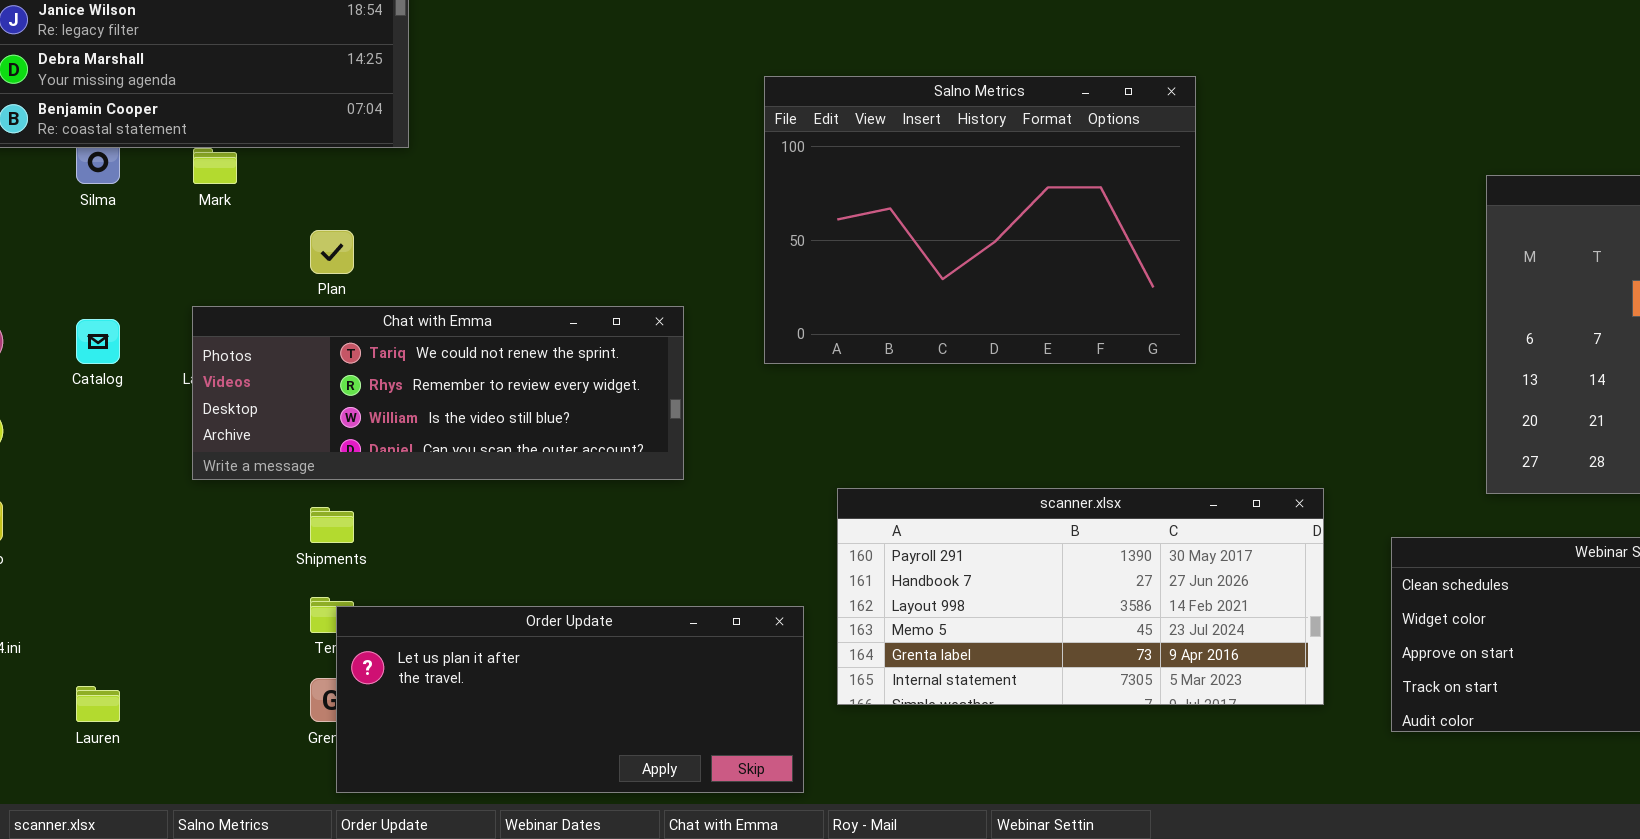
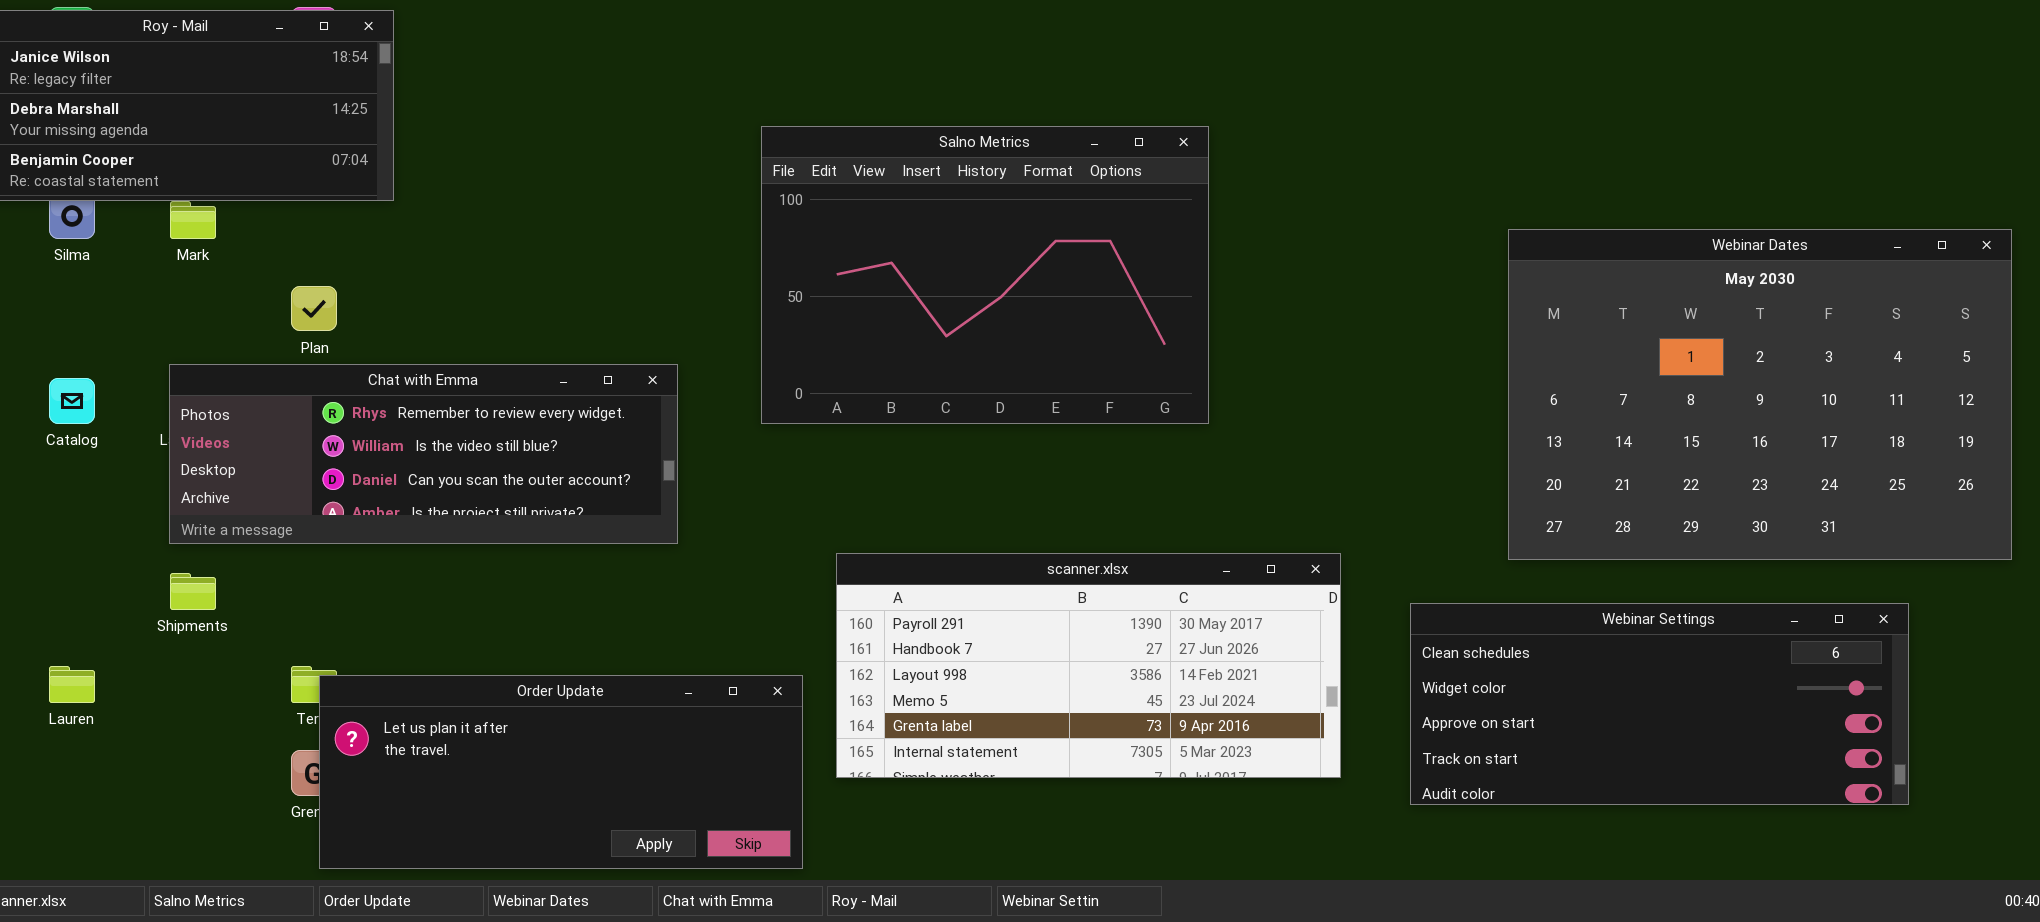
Chat with Emma: [192,306,684,480] -> [169,364,678,544], scrolled down 1 row
Shipments: [310,507,354,543] -> [170,573,216,610], moved
Lauren: [76,686,120,722] -> [49,666,95,703], moved

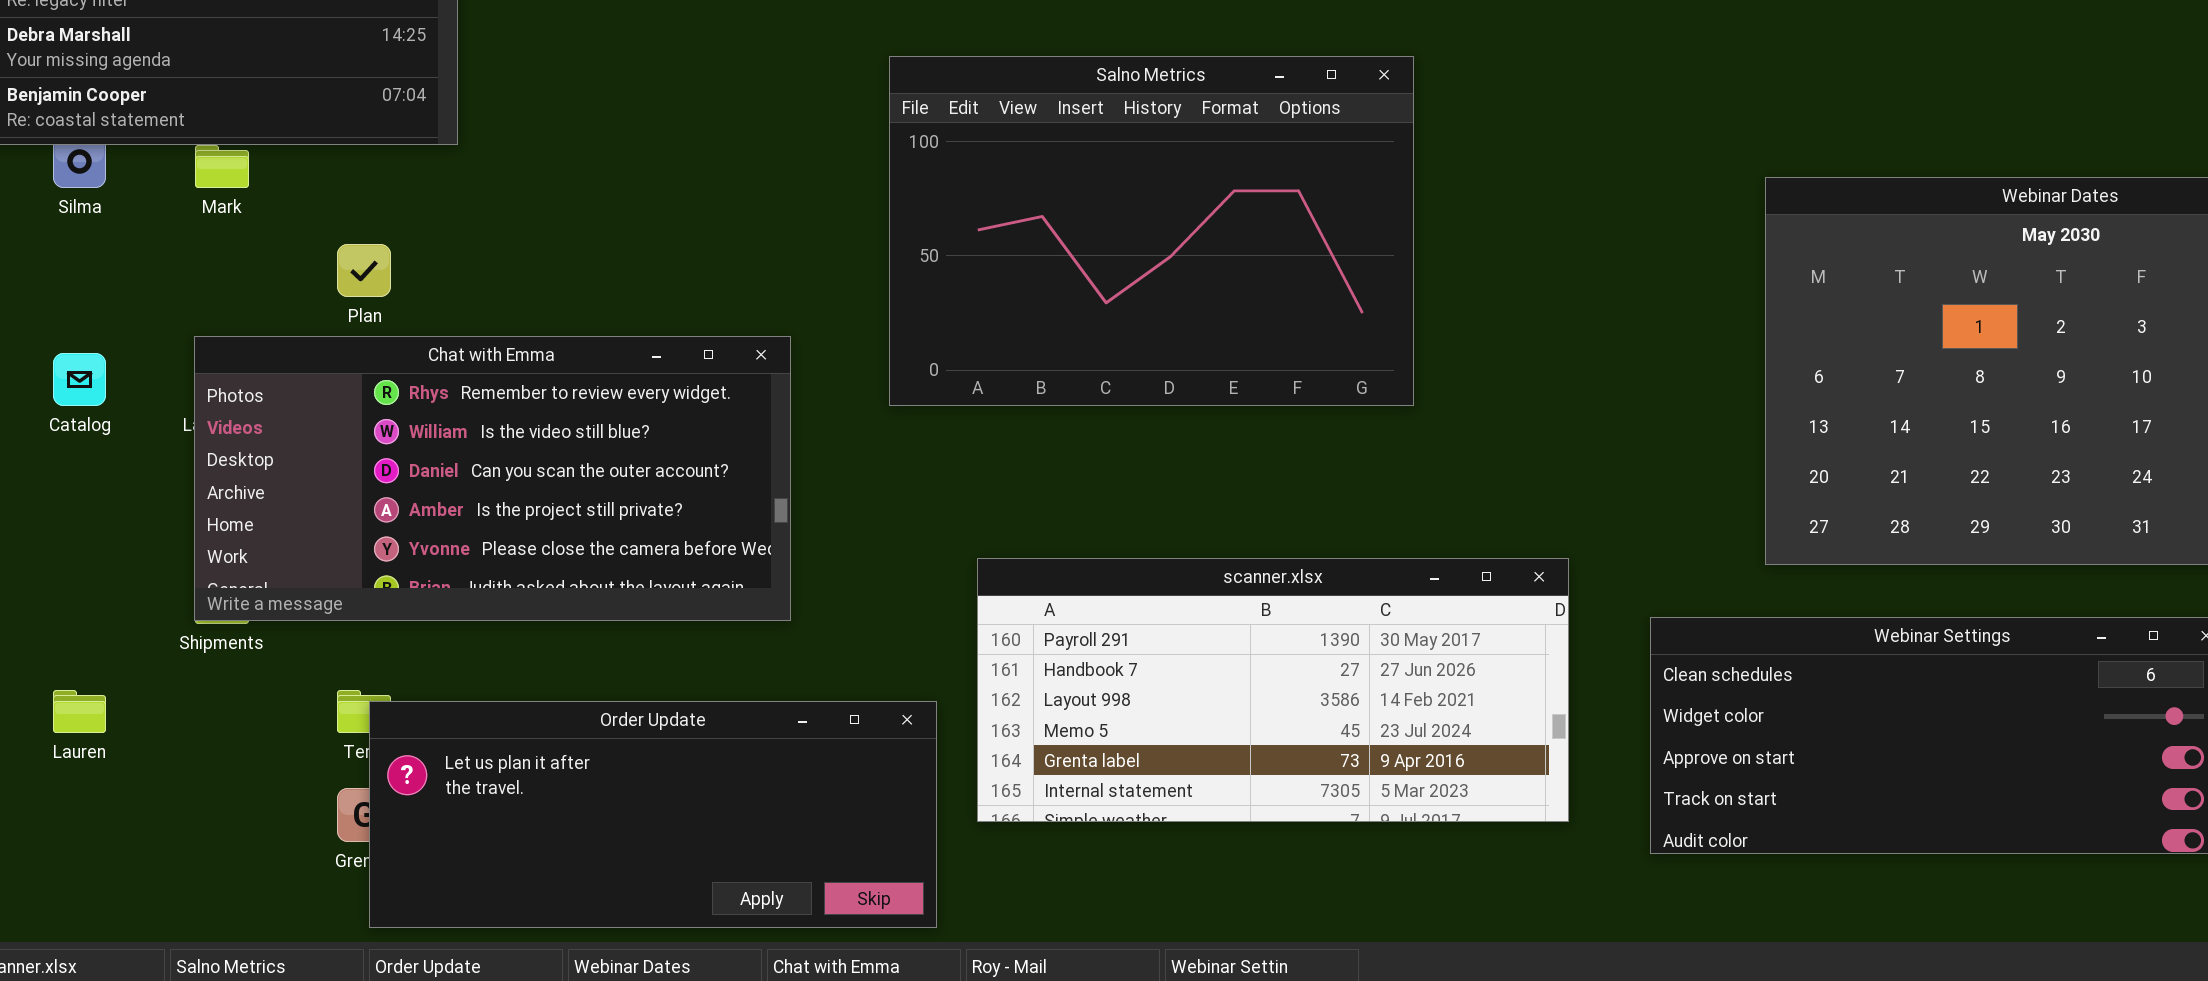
Chat with Emma: [169,364,678,544] -> [194,336,791,621], resized

